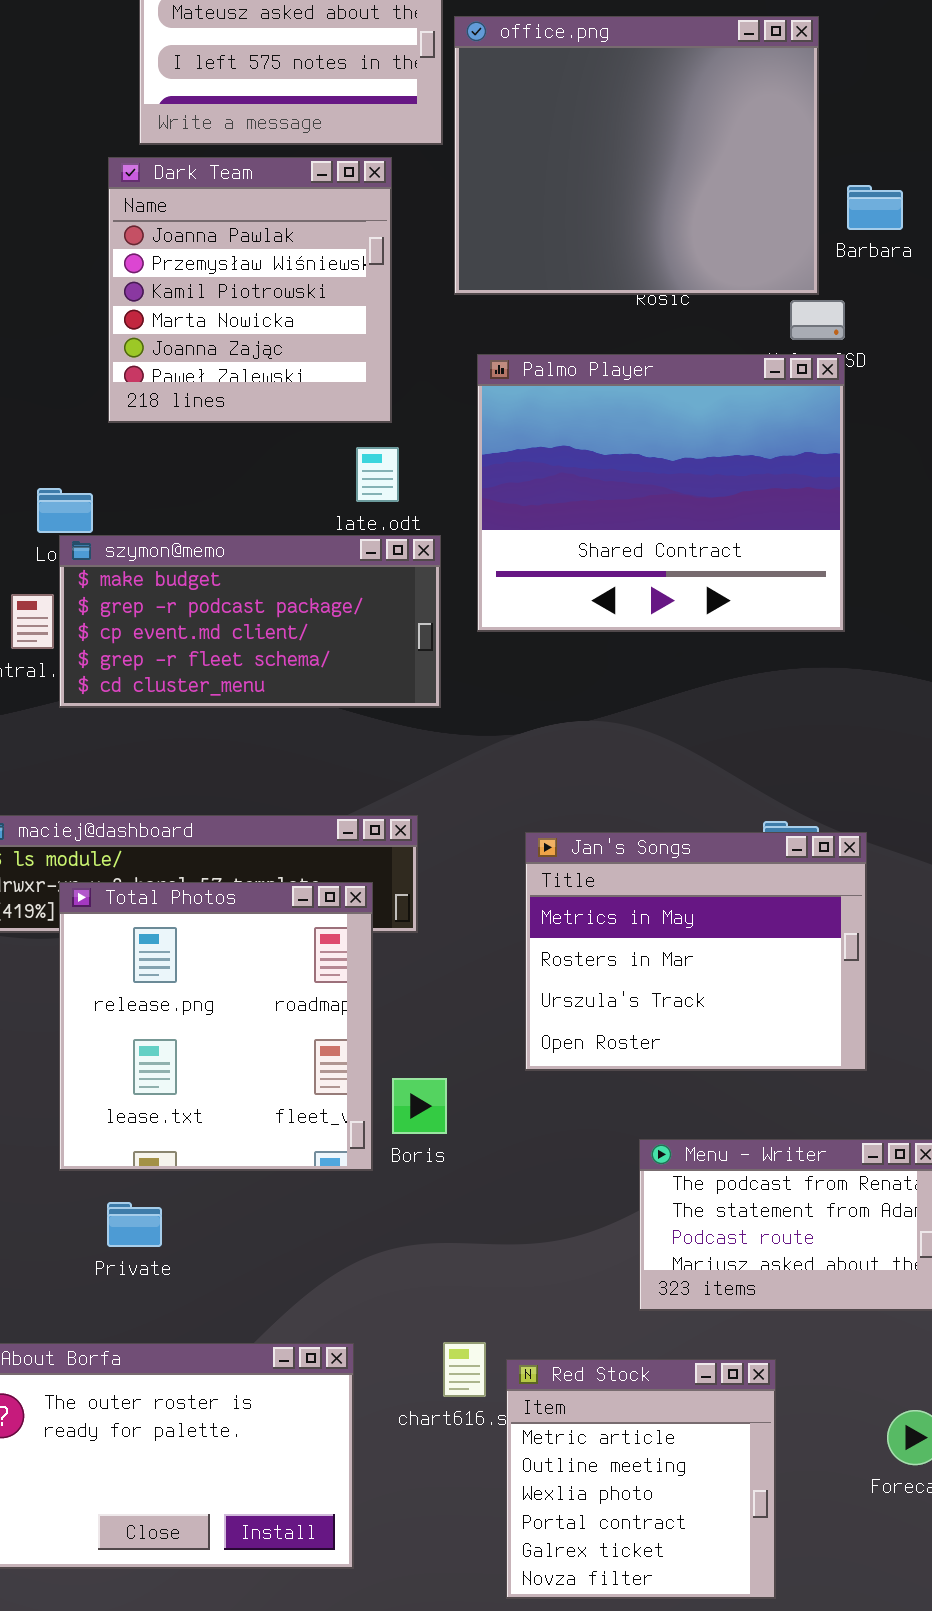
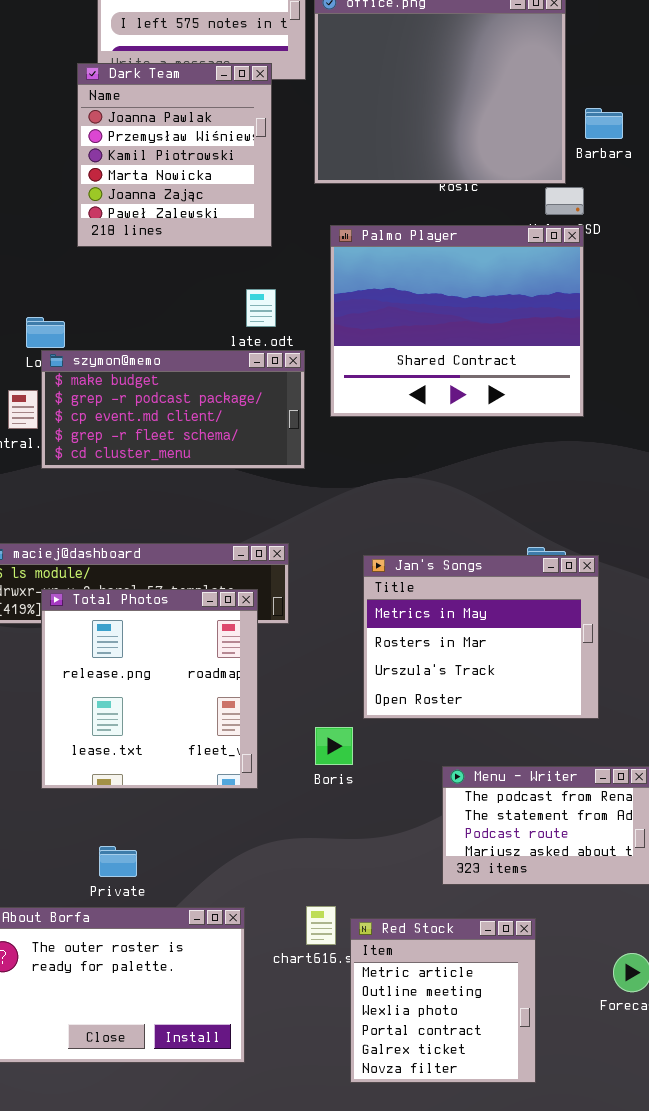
Dark Team: [108,157,392,423] -> [77,63,272,247], moved
Boris: [392,1078,447,1134] -> [315,727,353,765], moved
Private: [107,1202,162,1247] -> [99,846,137,877], moved

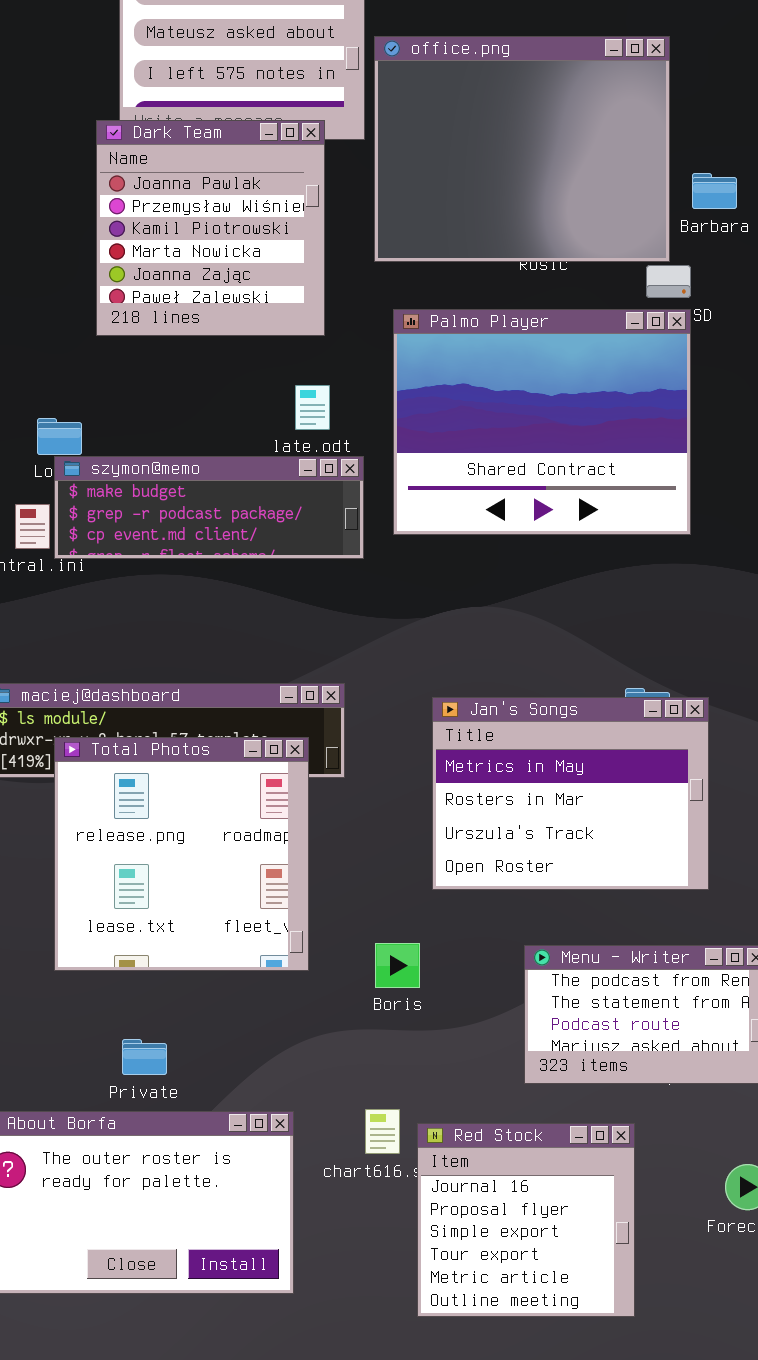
szymon@memo: [41,350,305,469] -> [54,456,364,559], resized
Boris: [315,727,353,765] -> [375,943,420,988], moved
Red Stock: [350,918,536,1083] -> [417,1123,635,1317], scrolled up 4 rows

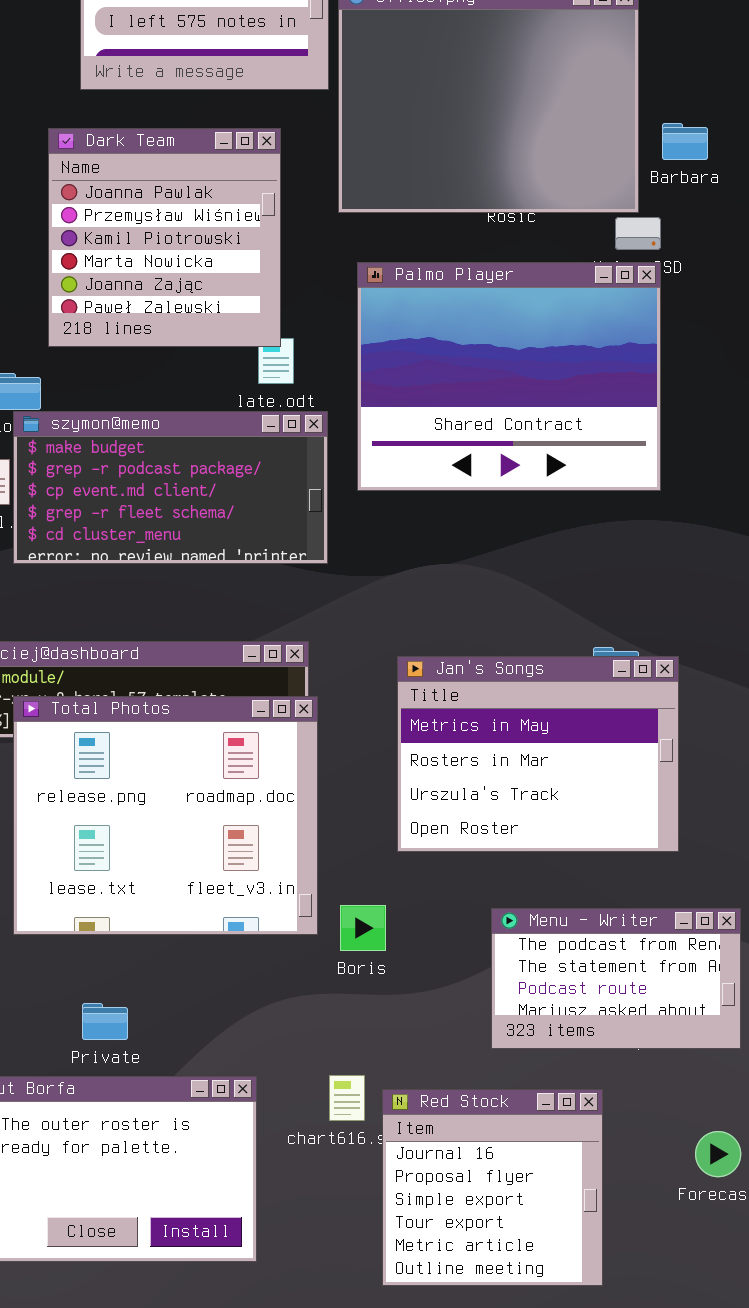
Dark Team: [96,120,325,336] -> [48,128,281,347], moved
szymon@memo: [54,456,364,559] -> [13,411,328,564], resized
Total Photos: [54,737,309,971] -> [13,696,318,935], resized

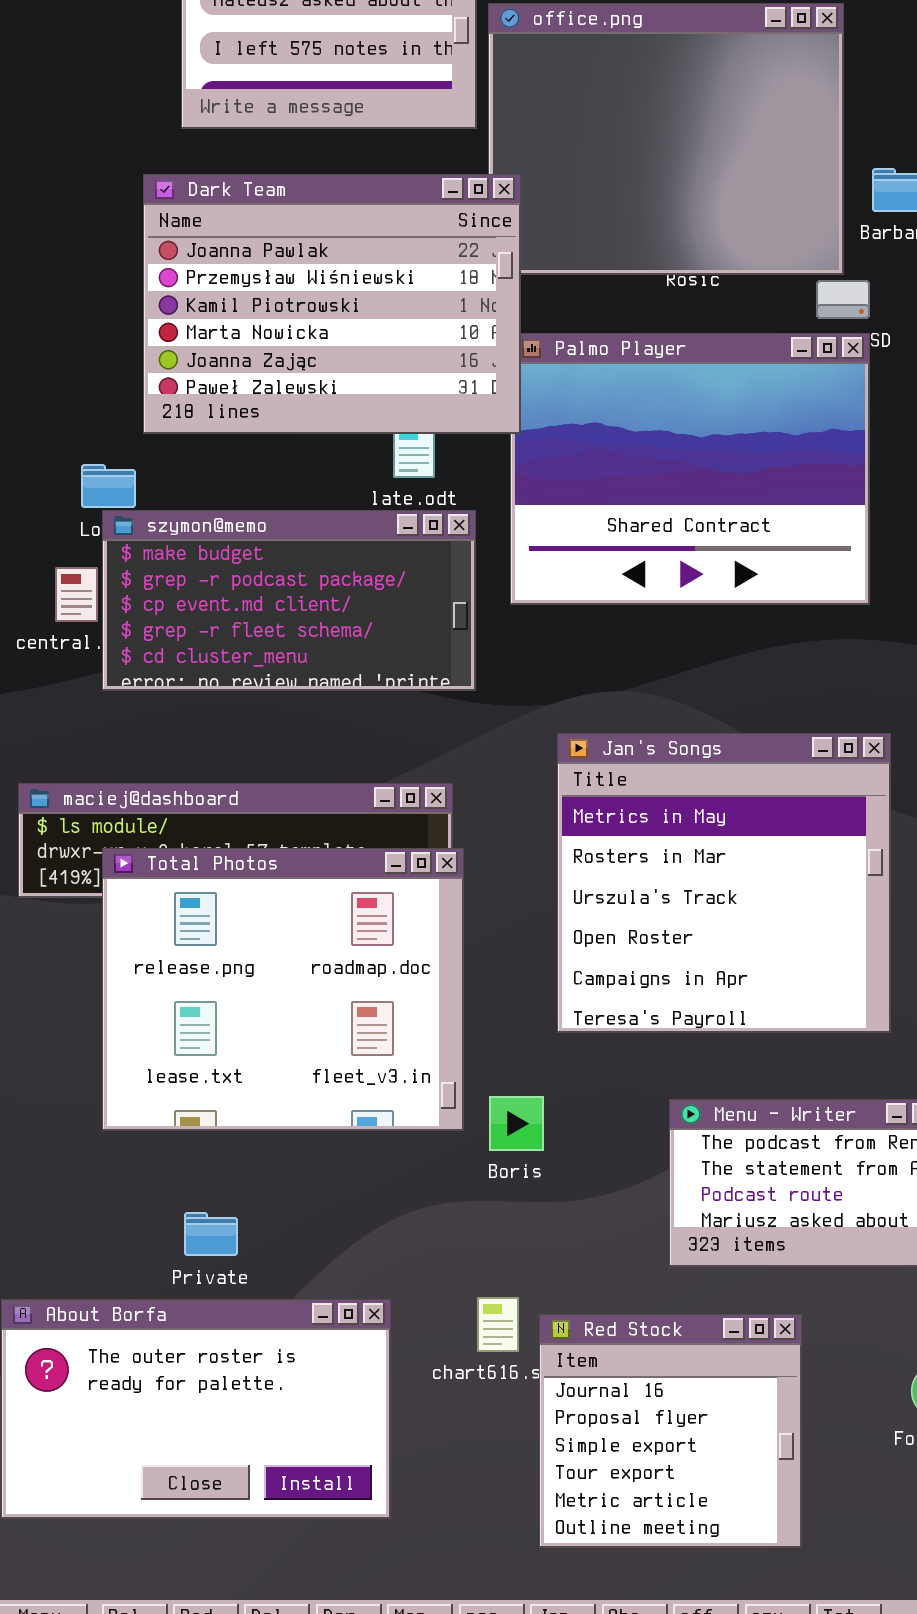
Dark Team: [48,128,281,347] -> [143,174,521,434], resized
Jan's Songs: [397,656,679,852] -> [557,733,891,1033], resized

